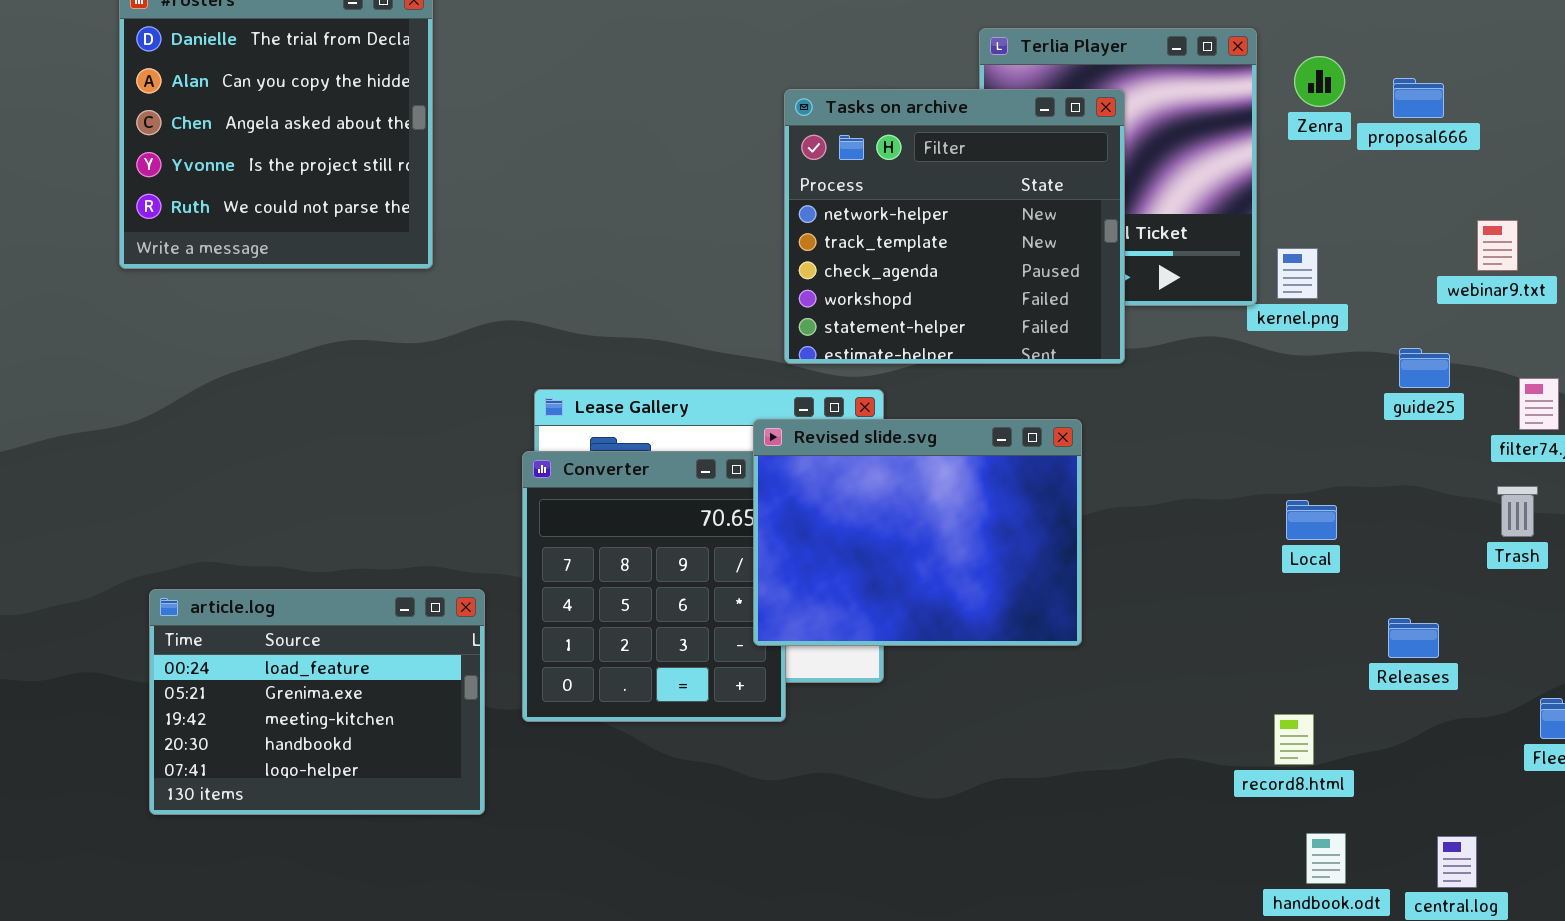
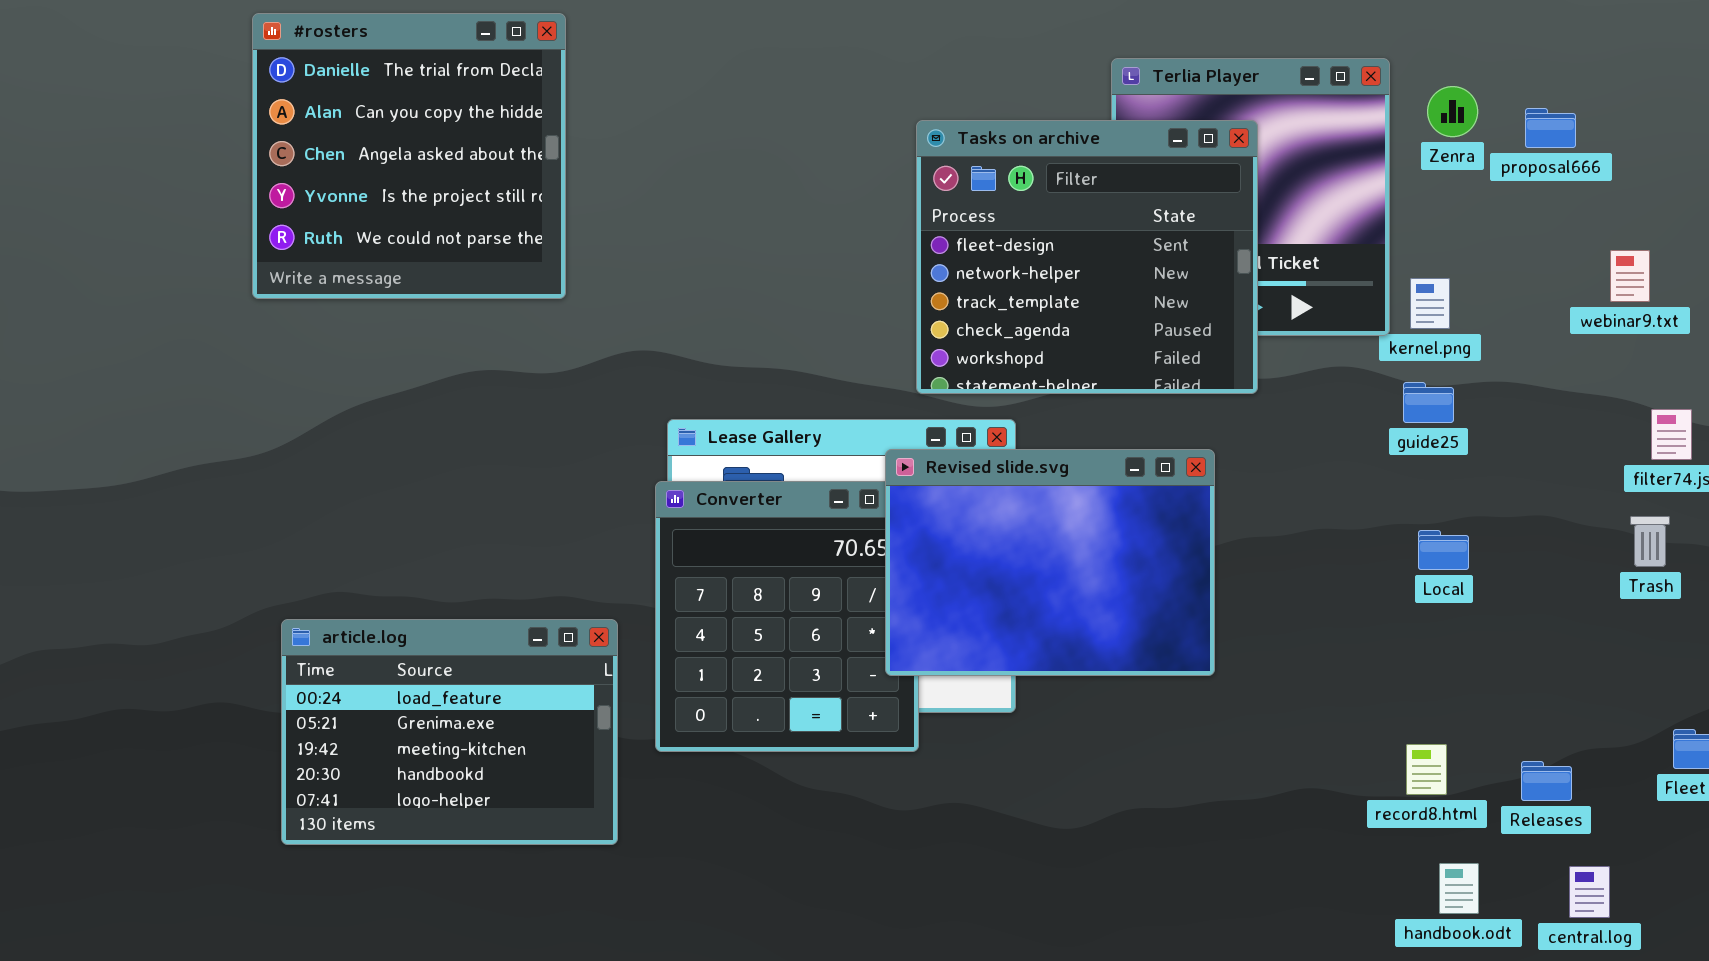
Tasks on archive: [784,89,1125,364] -> [916,120,1258,394], scrolled up 1 row
guide25: [1399,348,1450,388] -> [1403,382,1454,423], moved
Releases: [1388,618,1439,658] -> [1521,761,1572,801], moved

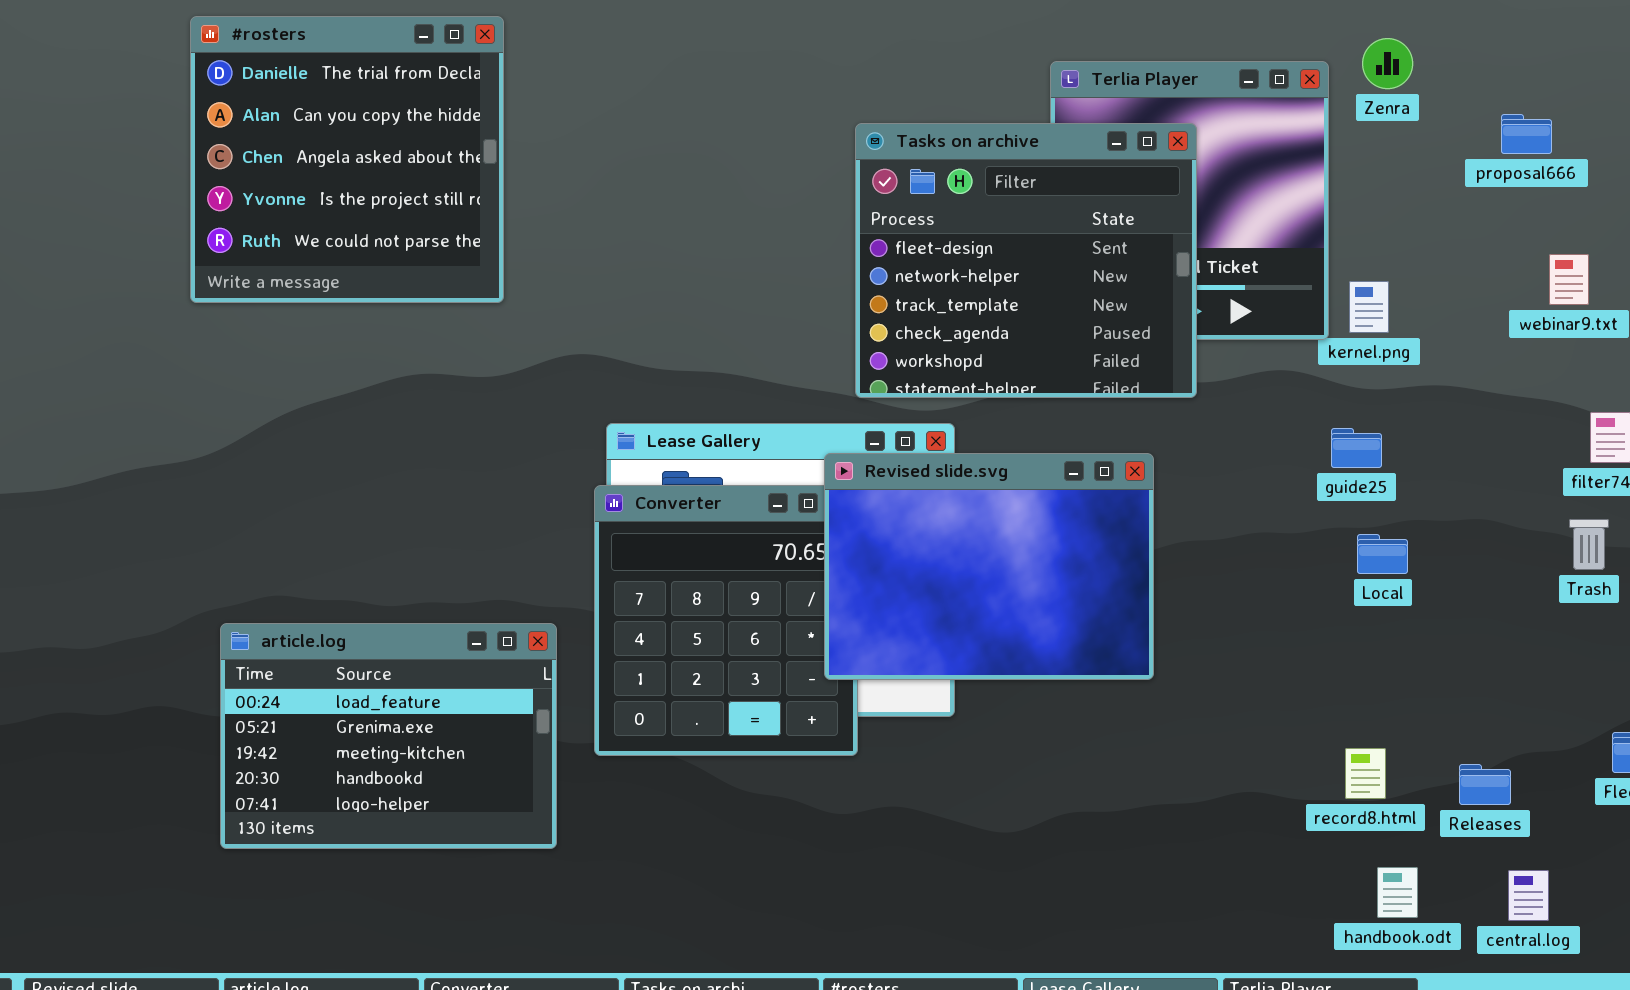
Zenra: [1427,86,1478,137] -> [1362,38,1413,89], moved
proposal666: [1525,108,1576,148] -> [1501,114,1552,154], moved
guide25: [1403,382,1454,423] -> [1331,428,1382,468], moved

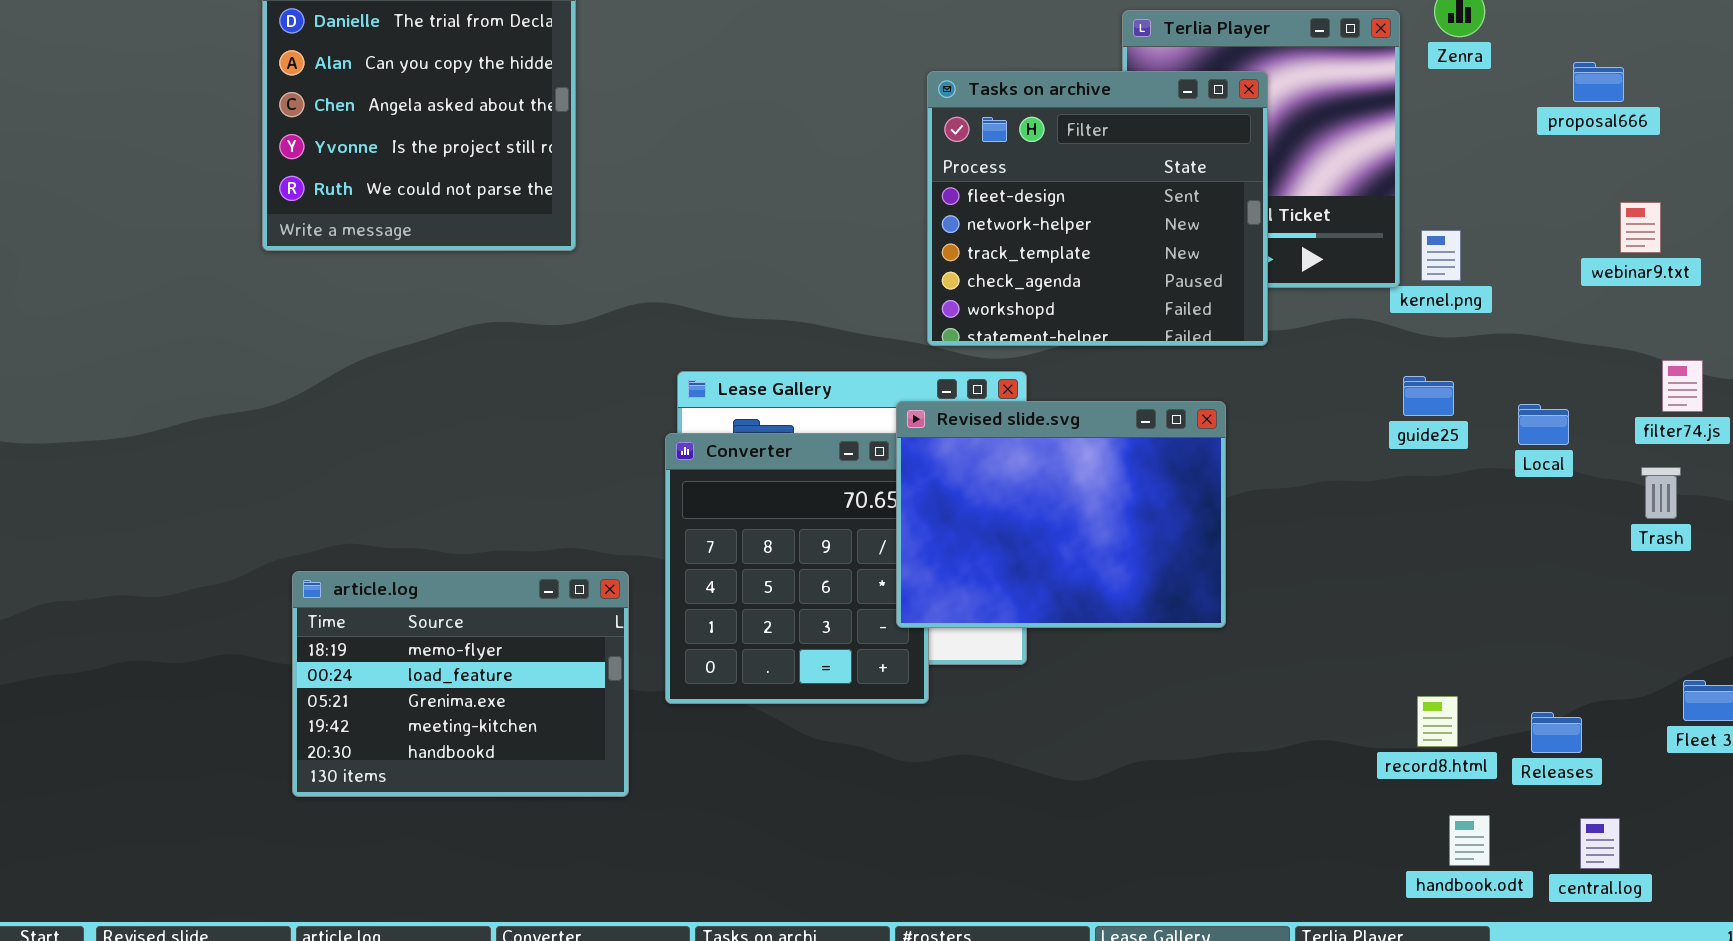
Local: [1357,534,1408,574] -> [1518,404,1569,445], moved
article.log: [220,623,557,849] -> [292,571,629,797], scrolled up 1 row

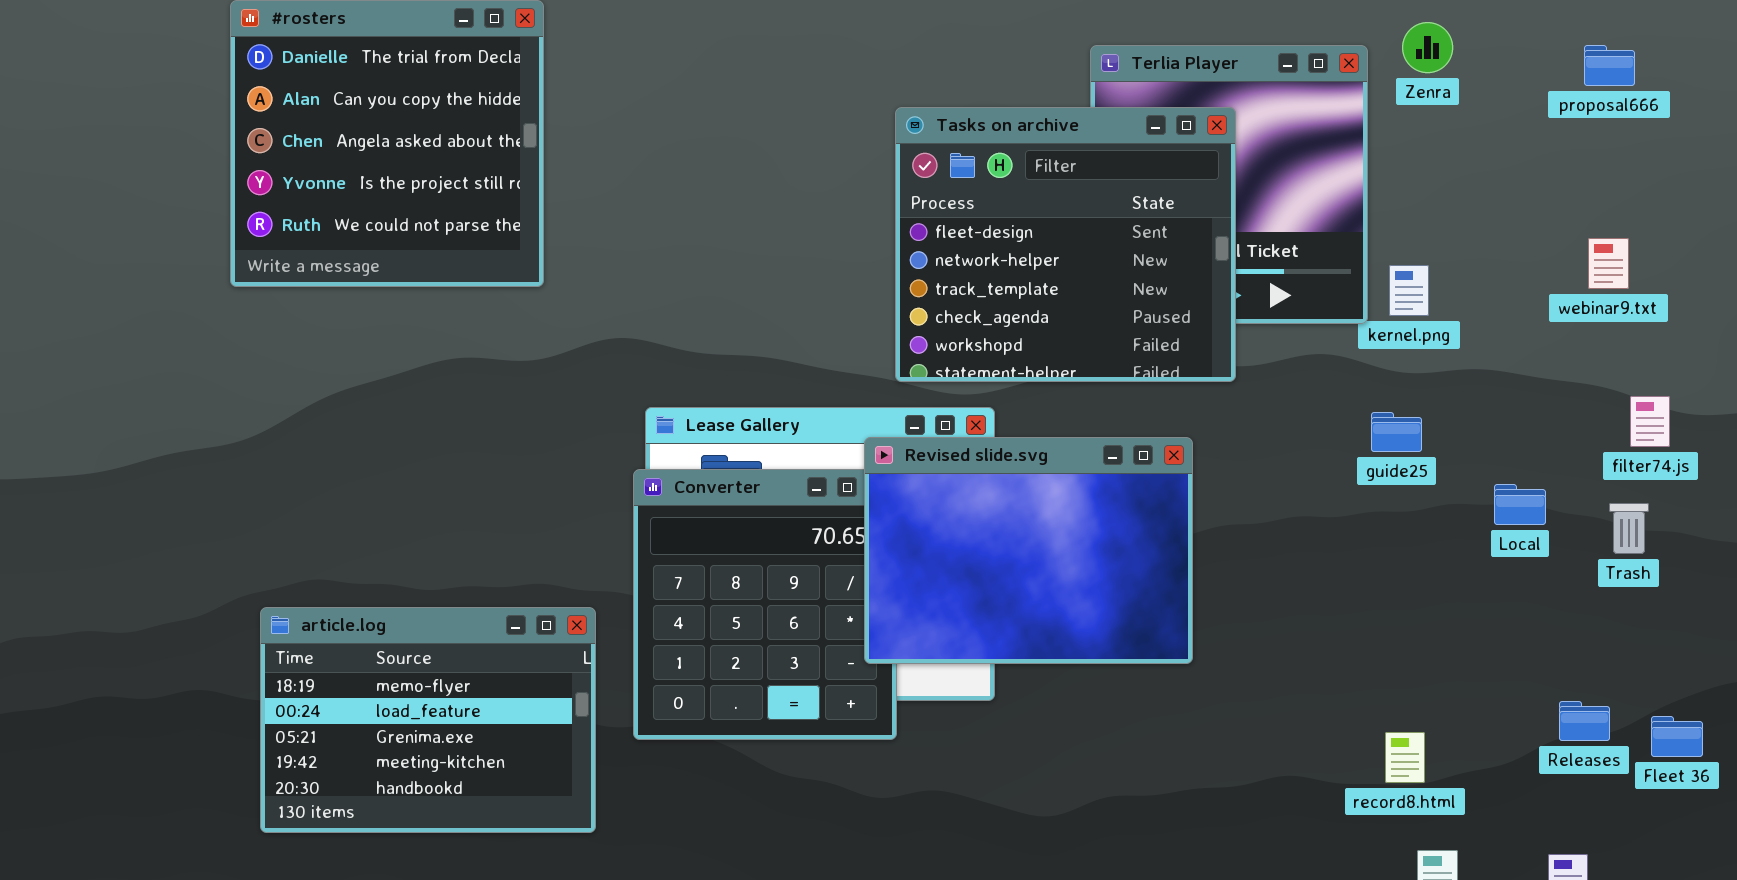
proposal666: [1573,62,1624,102] -> [1584,45,1635,86], moved
Local: [1518,404,1569,445] -> [1494,484,1546,525], moved
Releases: [1531,712,1582,753] -> [1559,701,1610,741], moved

